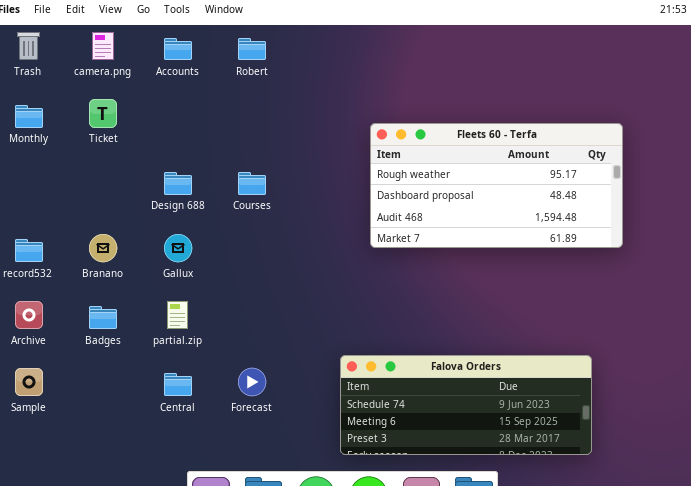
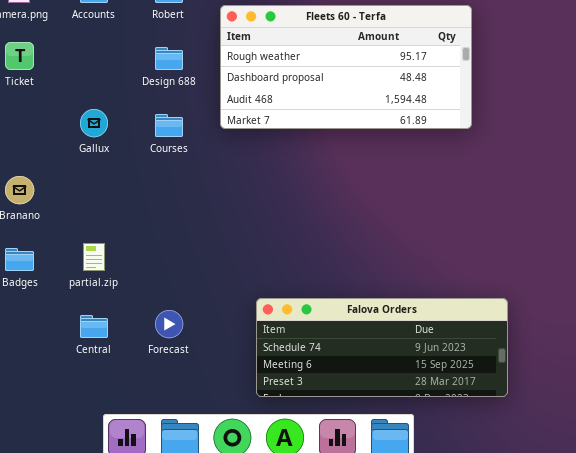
Fleets 60 - Terfa: [370,123,623,248] -> [220,5,472,129], moved
Design 688: [164,172,192,195] -> [155,47,183,70], moved
Gallux: [164,234,192,262] -> [80,109,108,137], moved

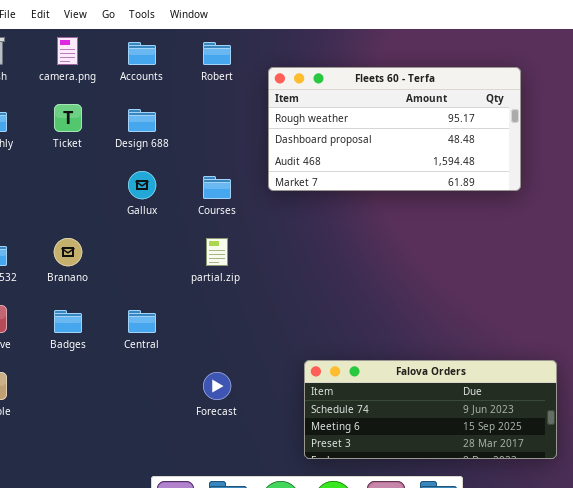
Design 688: [155,47,183,70] -> [128,109,156,132], moved
partial.zip: [83,243,105,271] -> [206,238,228,266], moved
Central: [80,315,108,338] -> [128,310,156,333], moved

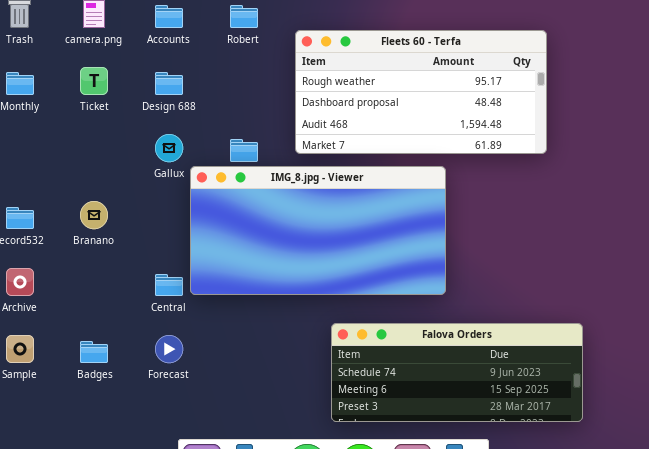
IMG_8.jpg - Viewer: none -> [190,166,446,295], opened
Badges: [54,310,82,333] -> [80,341,108,363], moved
Forecast: [203,372,231,400] -> [155,335,183,363], moved

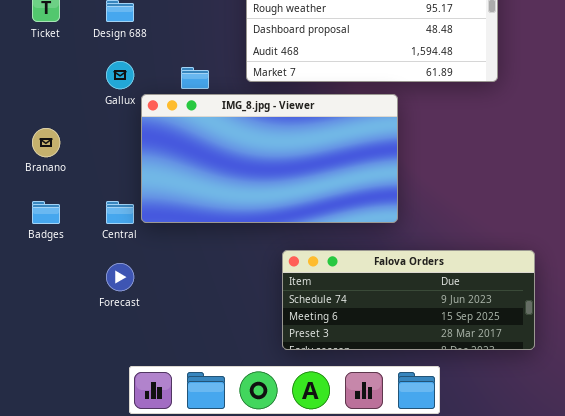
Badges: [80,341,108,363] -> [32,201,60,224], moved

